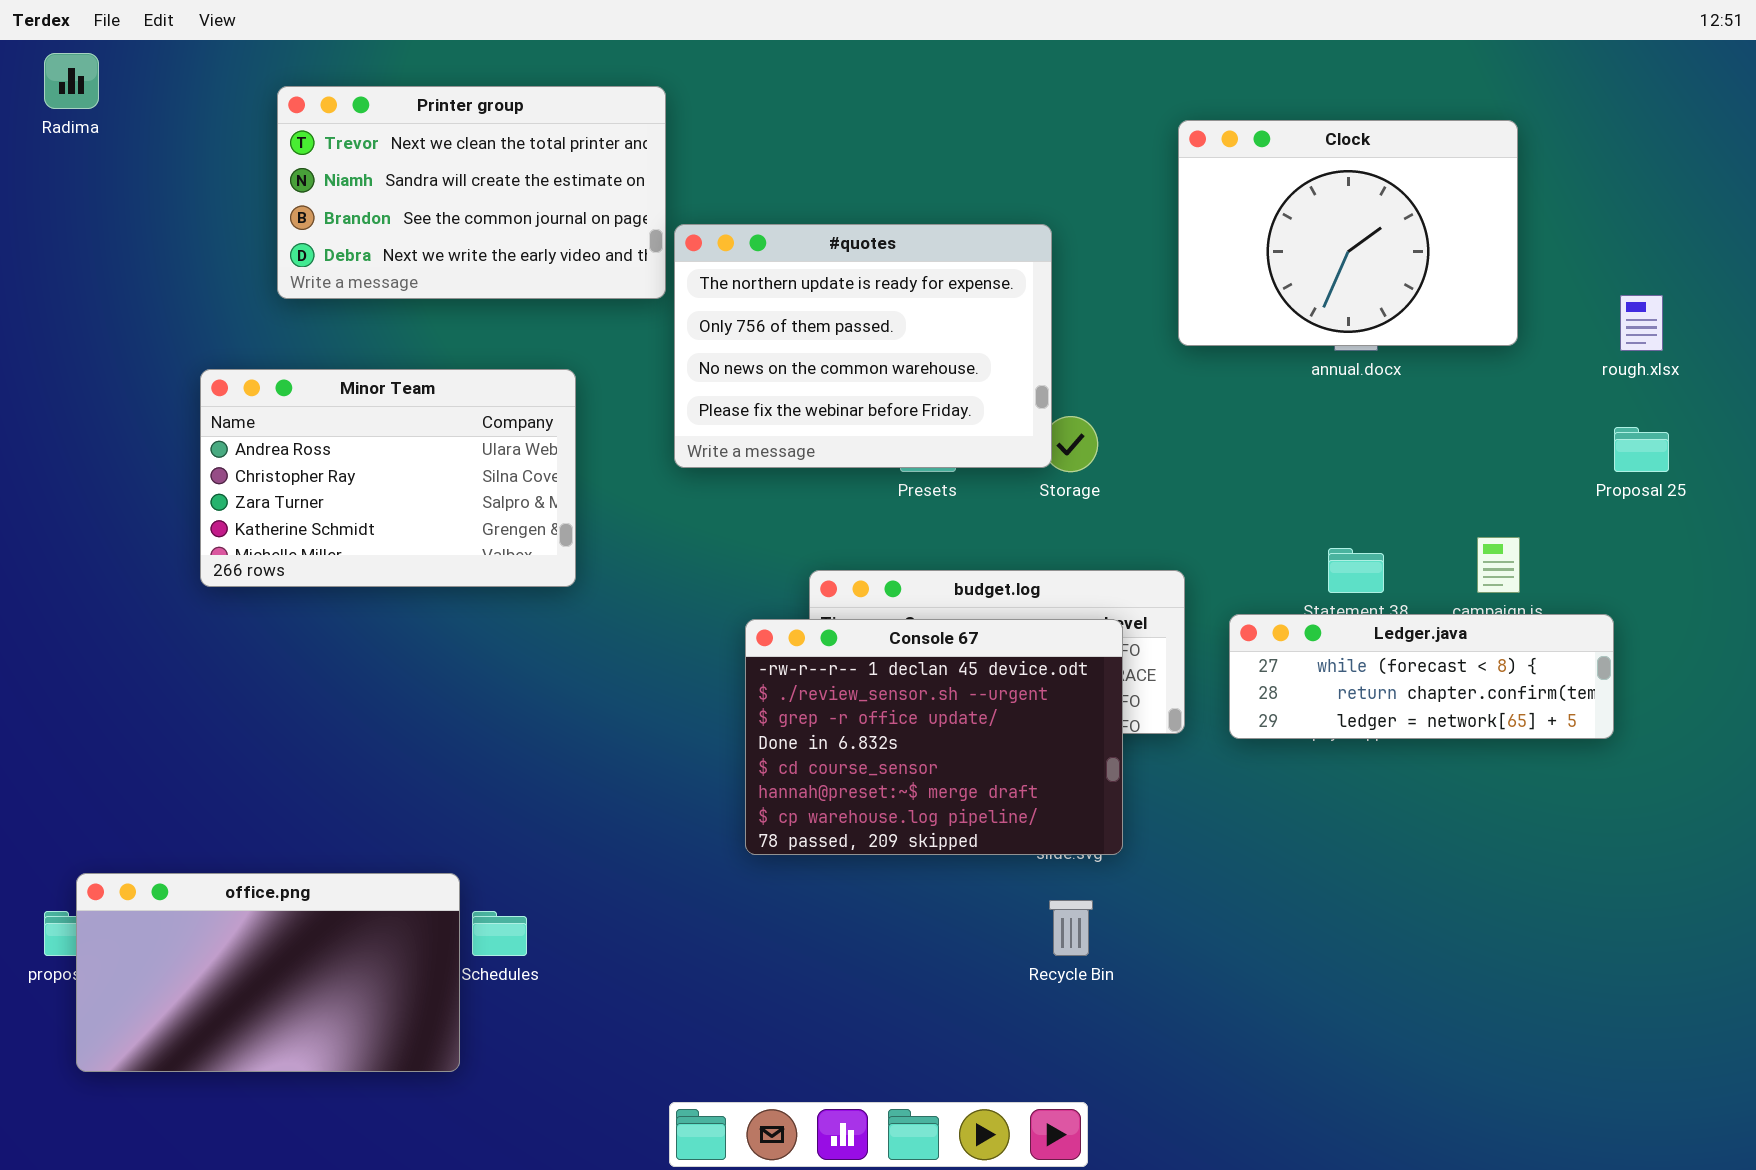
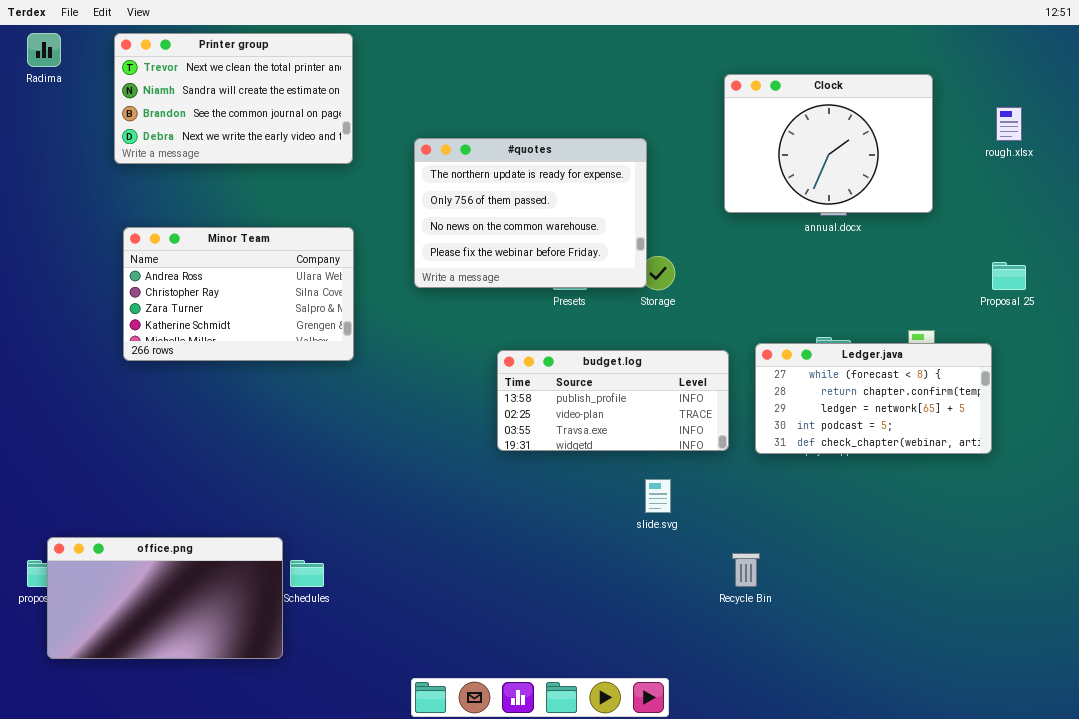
Printer group: [277,86,666,299] -> [114,33,353,164], moved
rough.xlsx: [1620,295,1663,351] -> [996,107,1022,141], moved
Ledger.java: [1229,614,1614,739] -> [755,343,992,454], resized
Console 67: [745,619,1123,855] -> none, closed
Recycle Bin: [1049,900,1093,956] -> [732,553,760,587], moved

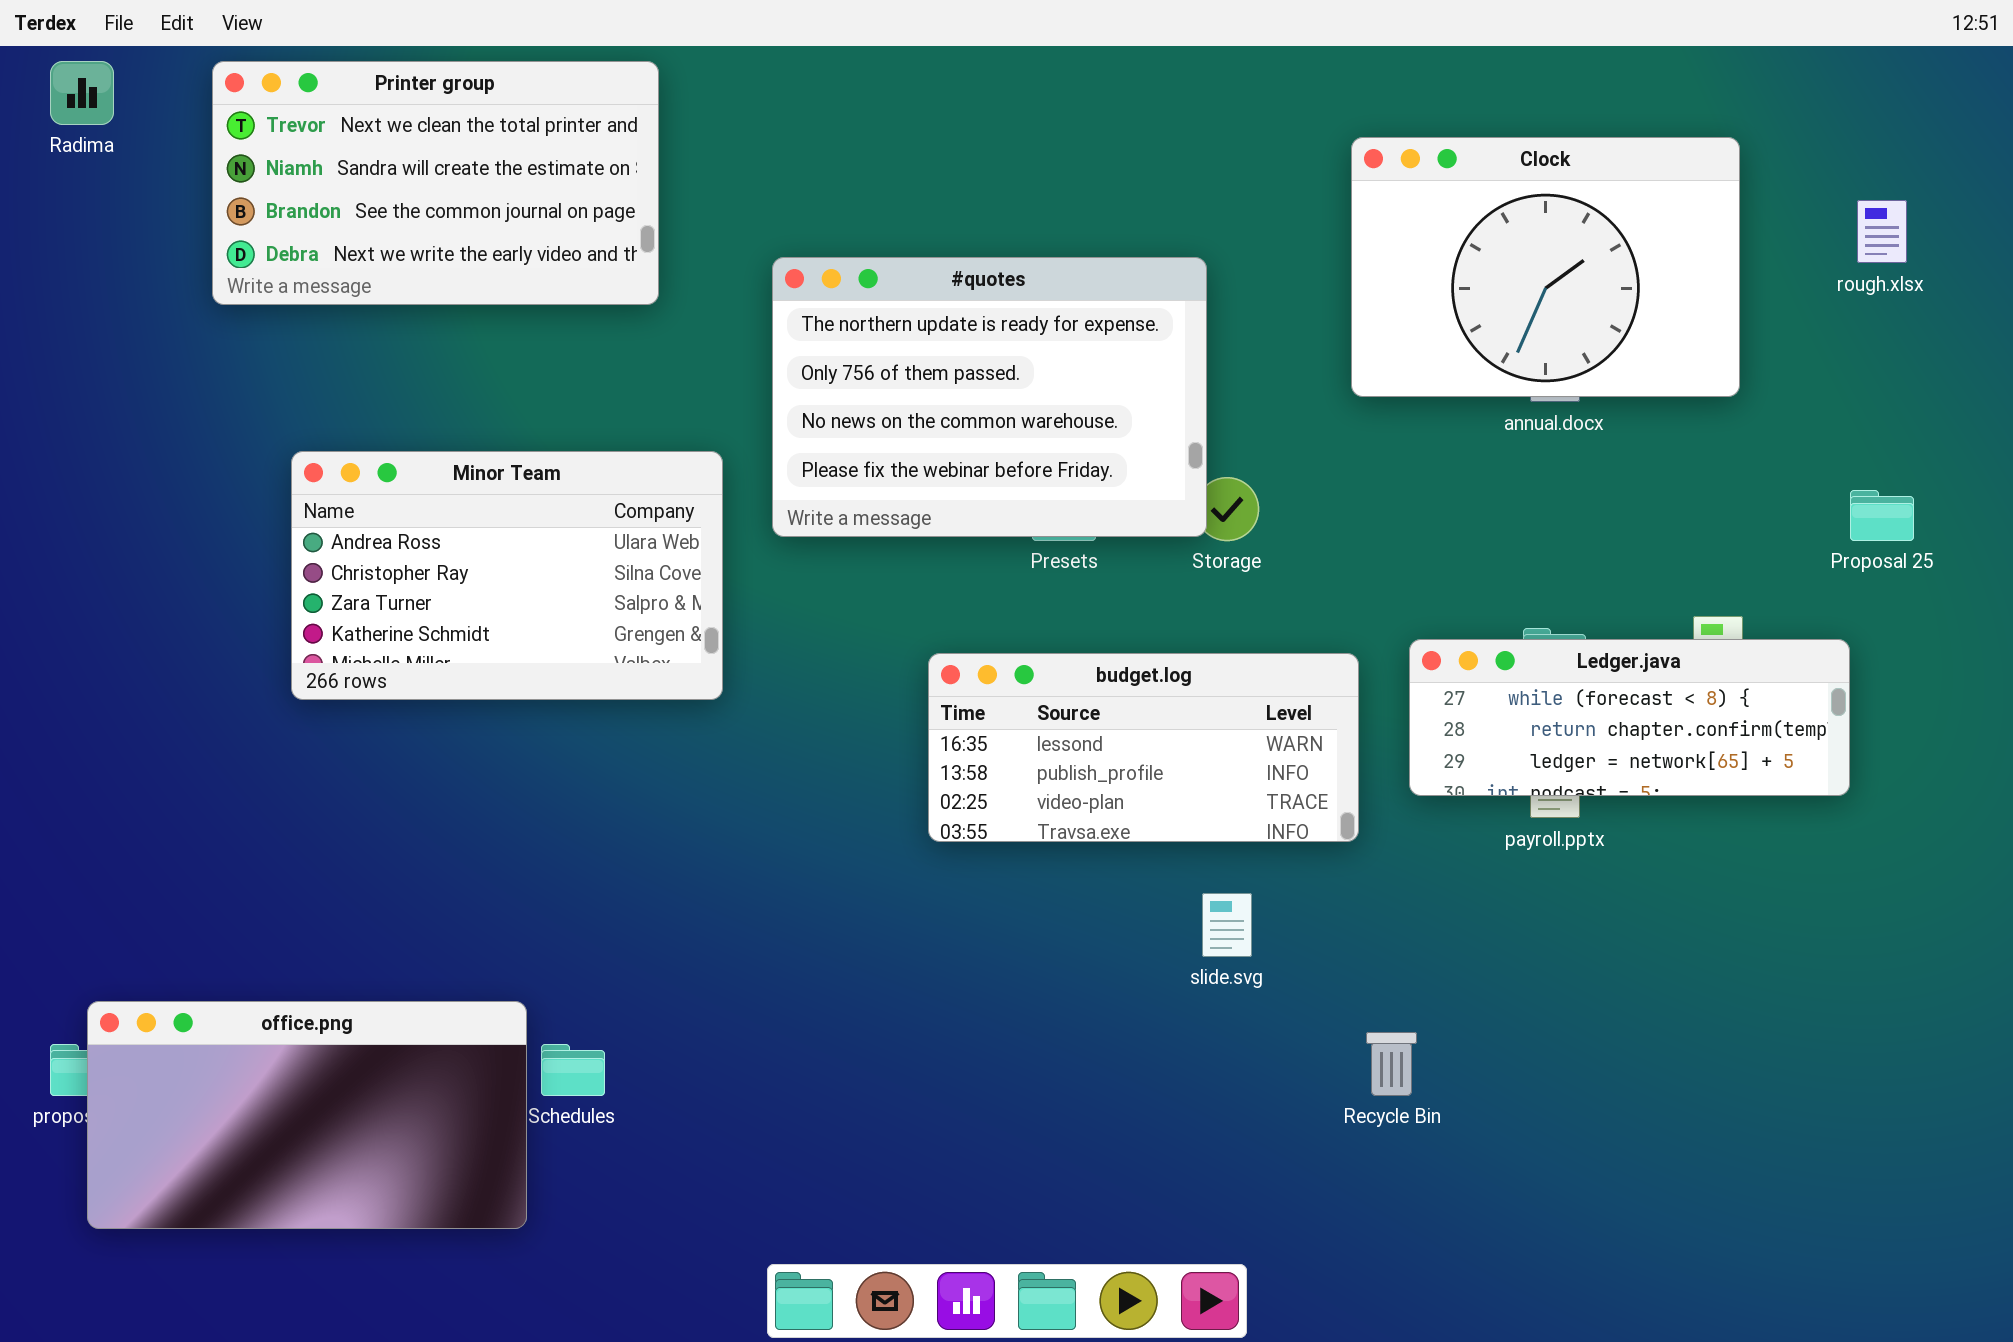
Minor Team: [123,227,354,361] -> [291,451,723,700], moved
Ledger.java: [755,343,992,454] -> [1409,639,1850,796], resized
budget.log: [497,350,729,451] -> [928,653,1359,842], scrolled up 1 row

